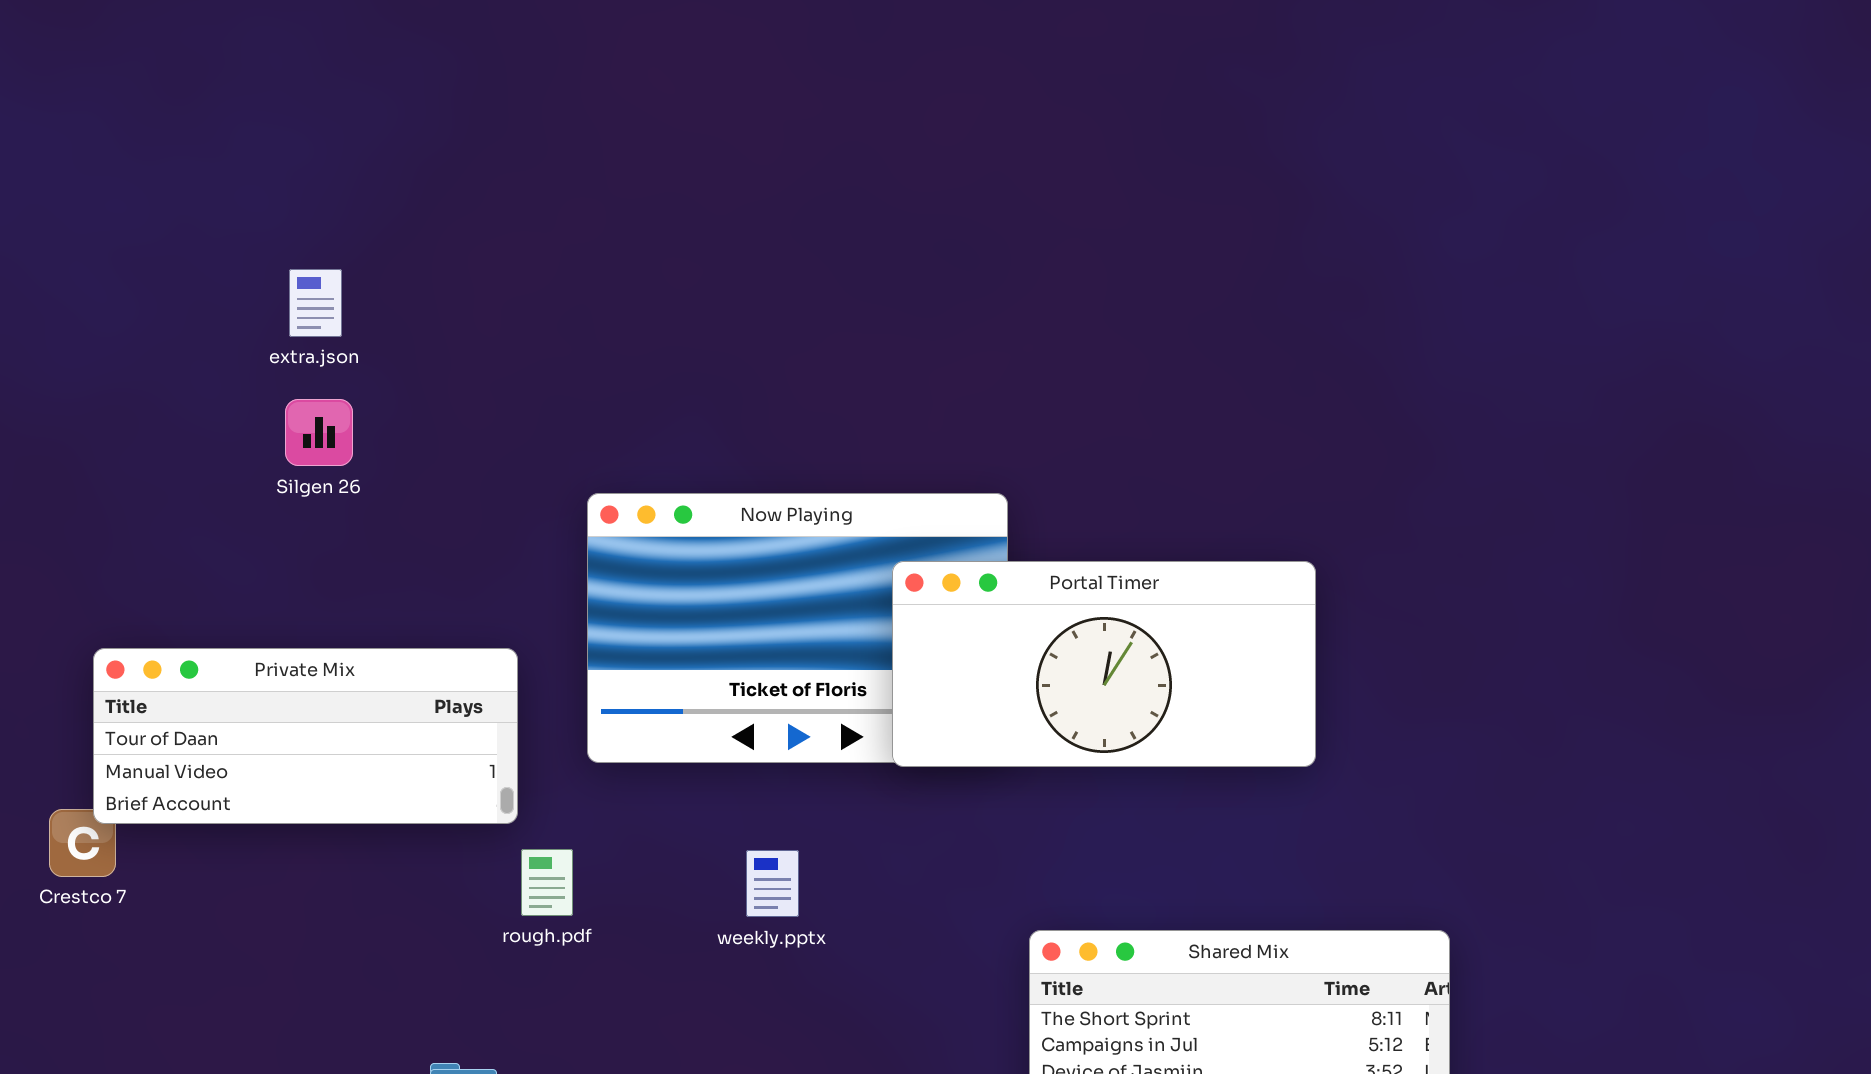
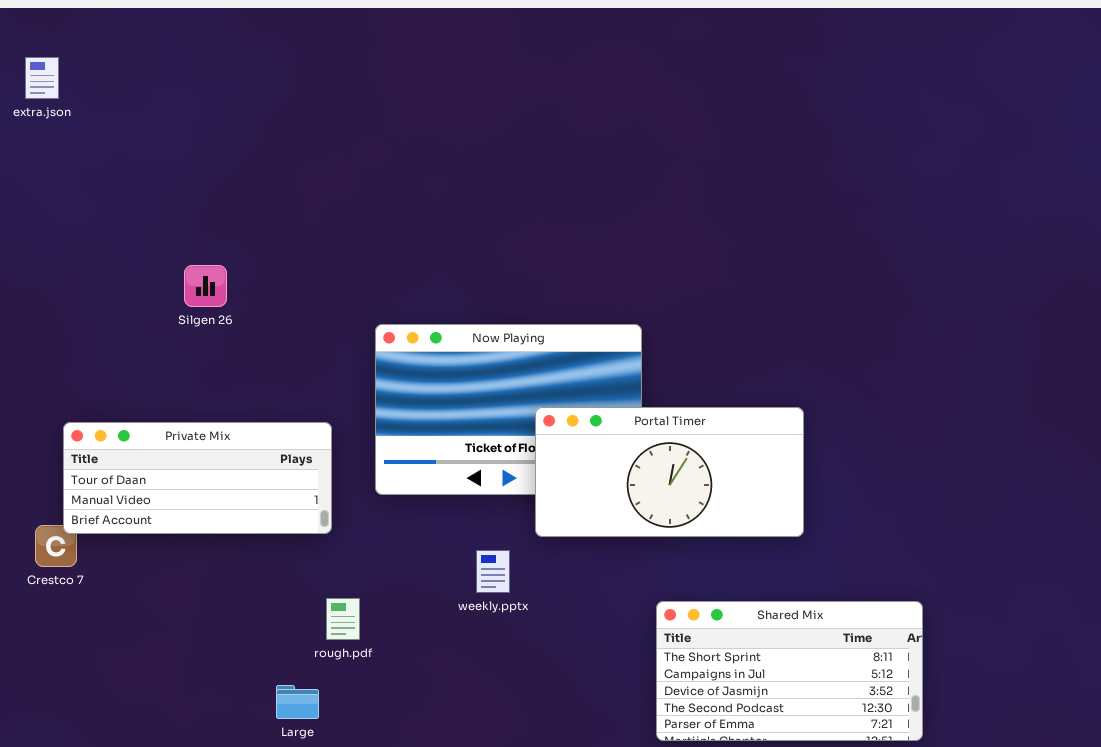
extra.json: [289,269,342,337] -> [25,57,59,99], moved
Portal Timer: [892,561,1316,767] -> [535,407,804,537], moved
rough.pdf: [521,849,573,916] -> [326,598,360,640], moved

